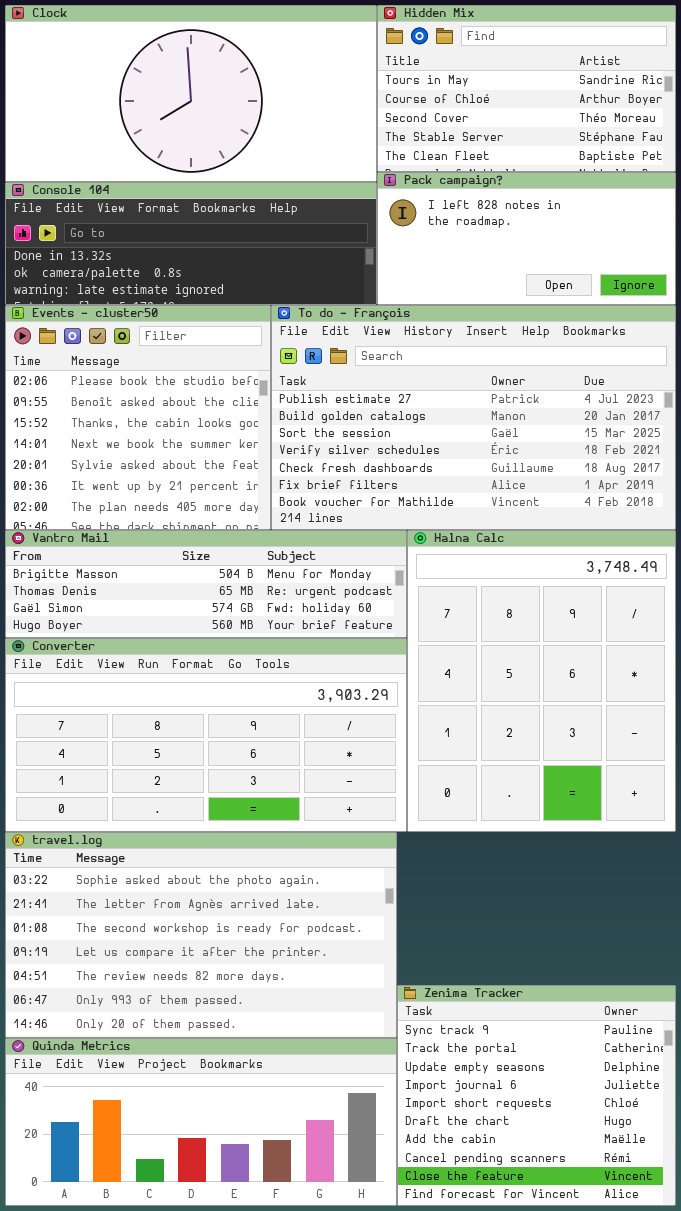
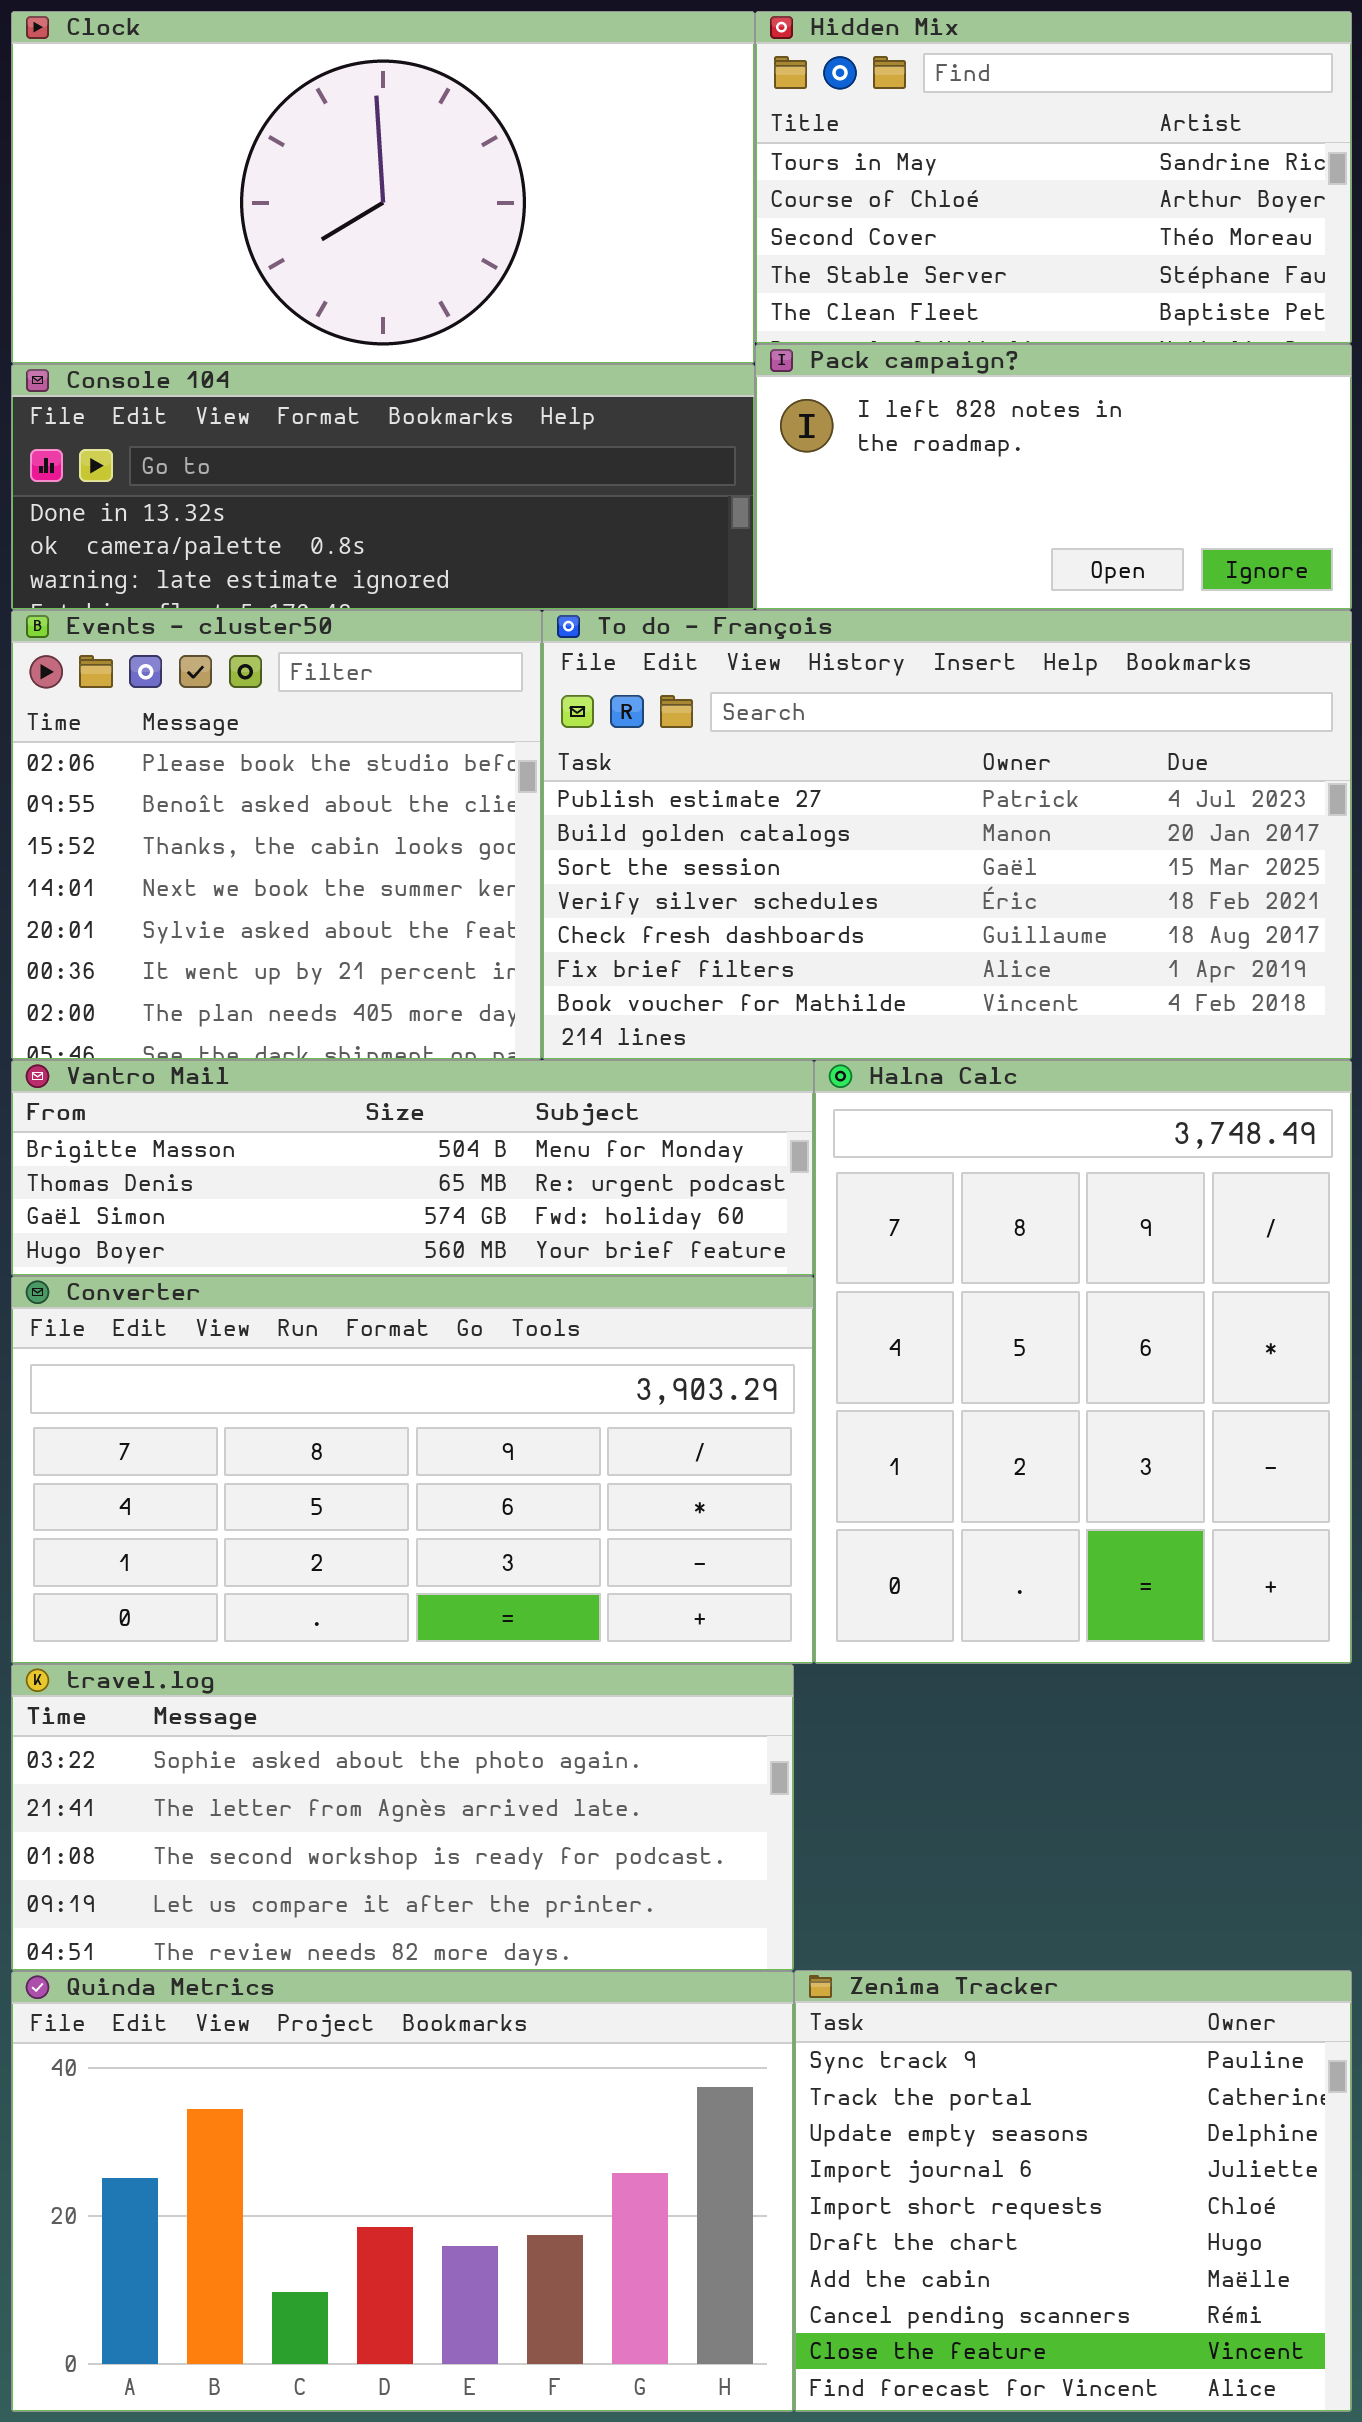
travel.log: [5,832,397,1038] -> [11,1664,794,1971], resized
Quinda Metrics: [5,1038,397,1206] -> [11,1971,794,2412], resized

